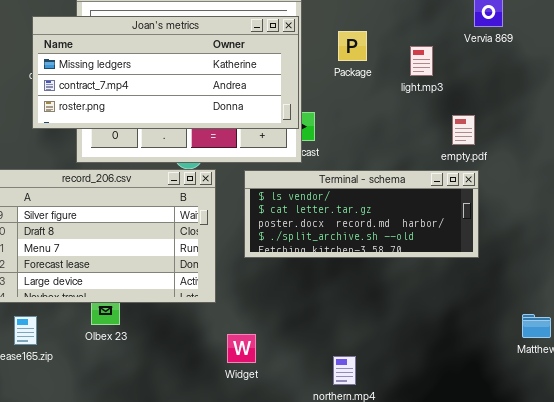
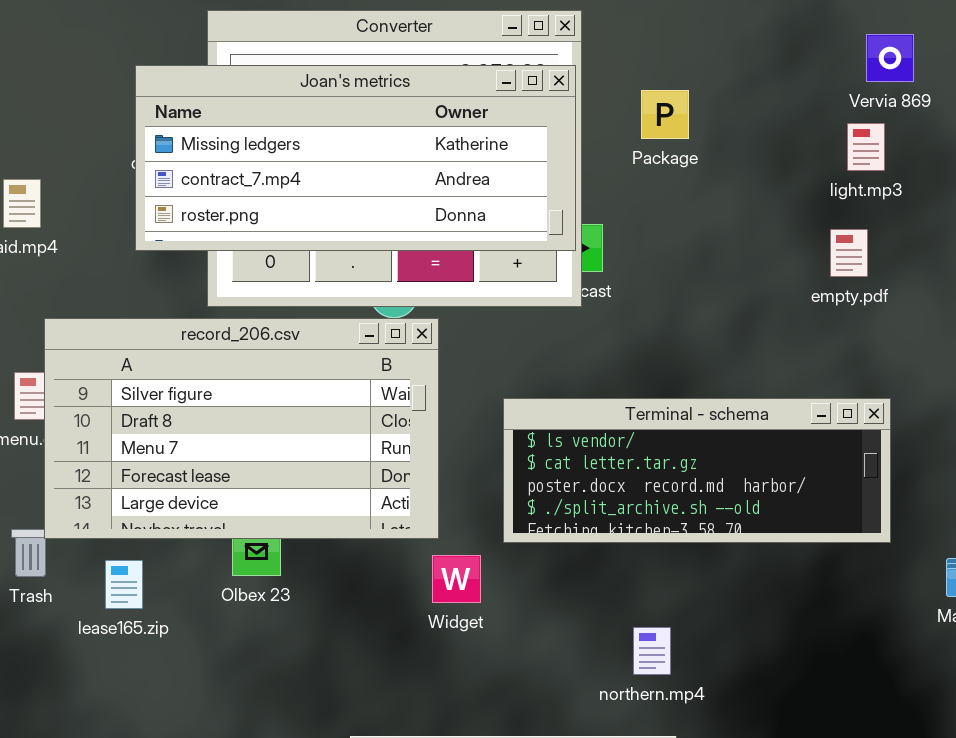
light.mp3: [410,46,433,76] -> [847,123,885,171], moved
Terminal - schema: [244,170,479,258] -> [503,398,891,543], moved
Widget: [227,334,256,363] -> [432,555,481,603], moved

